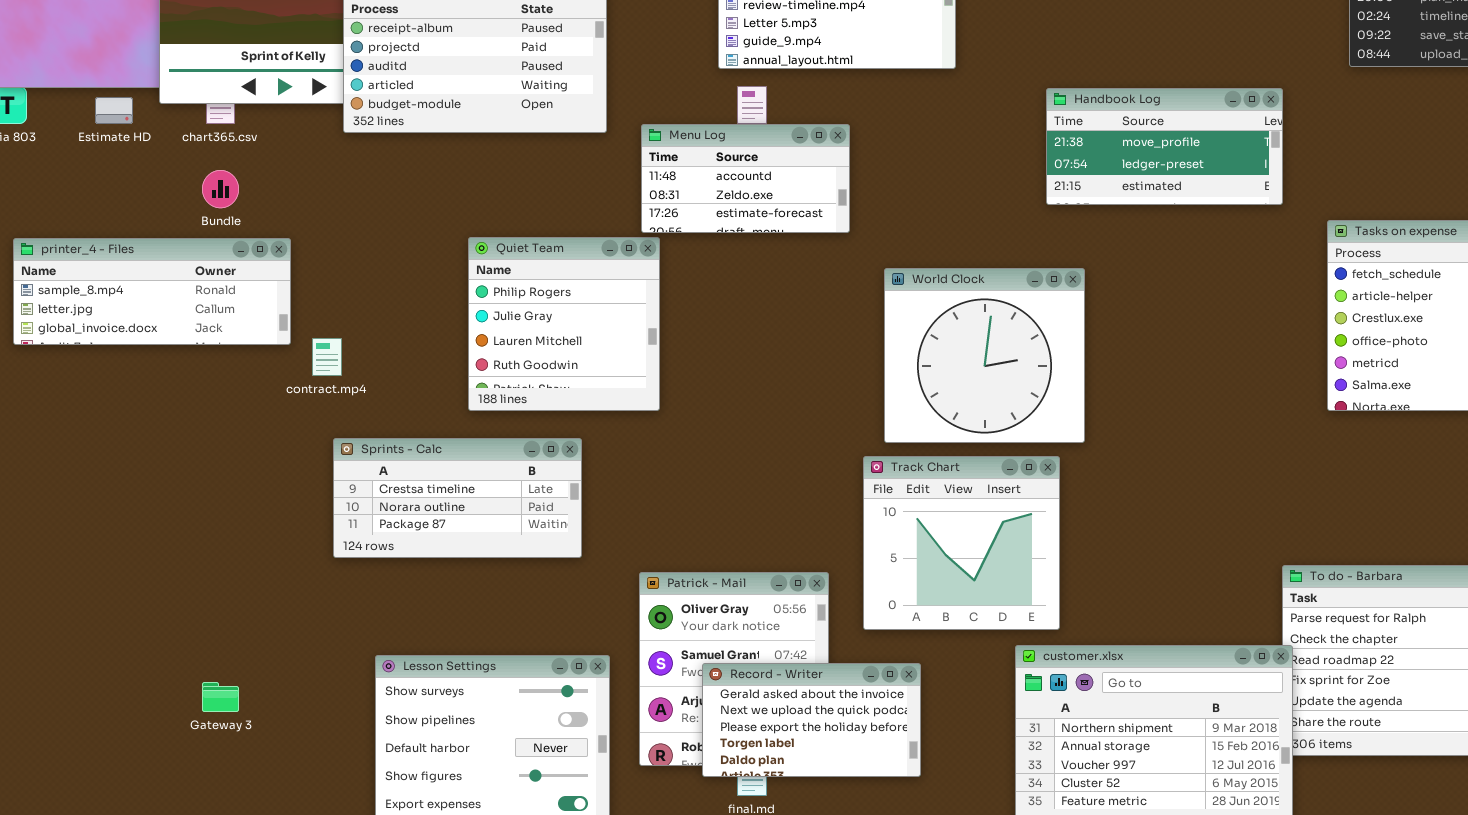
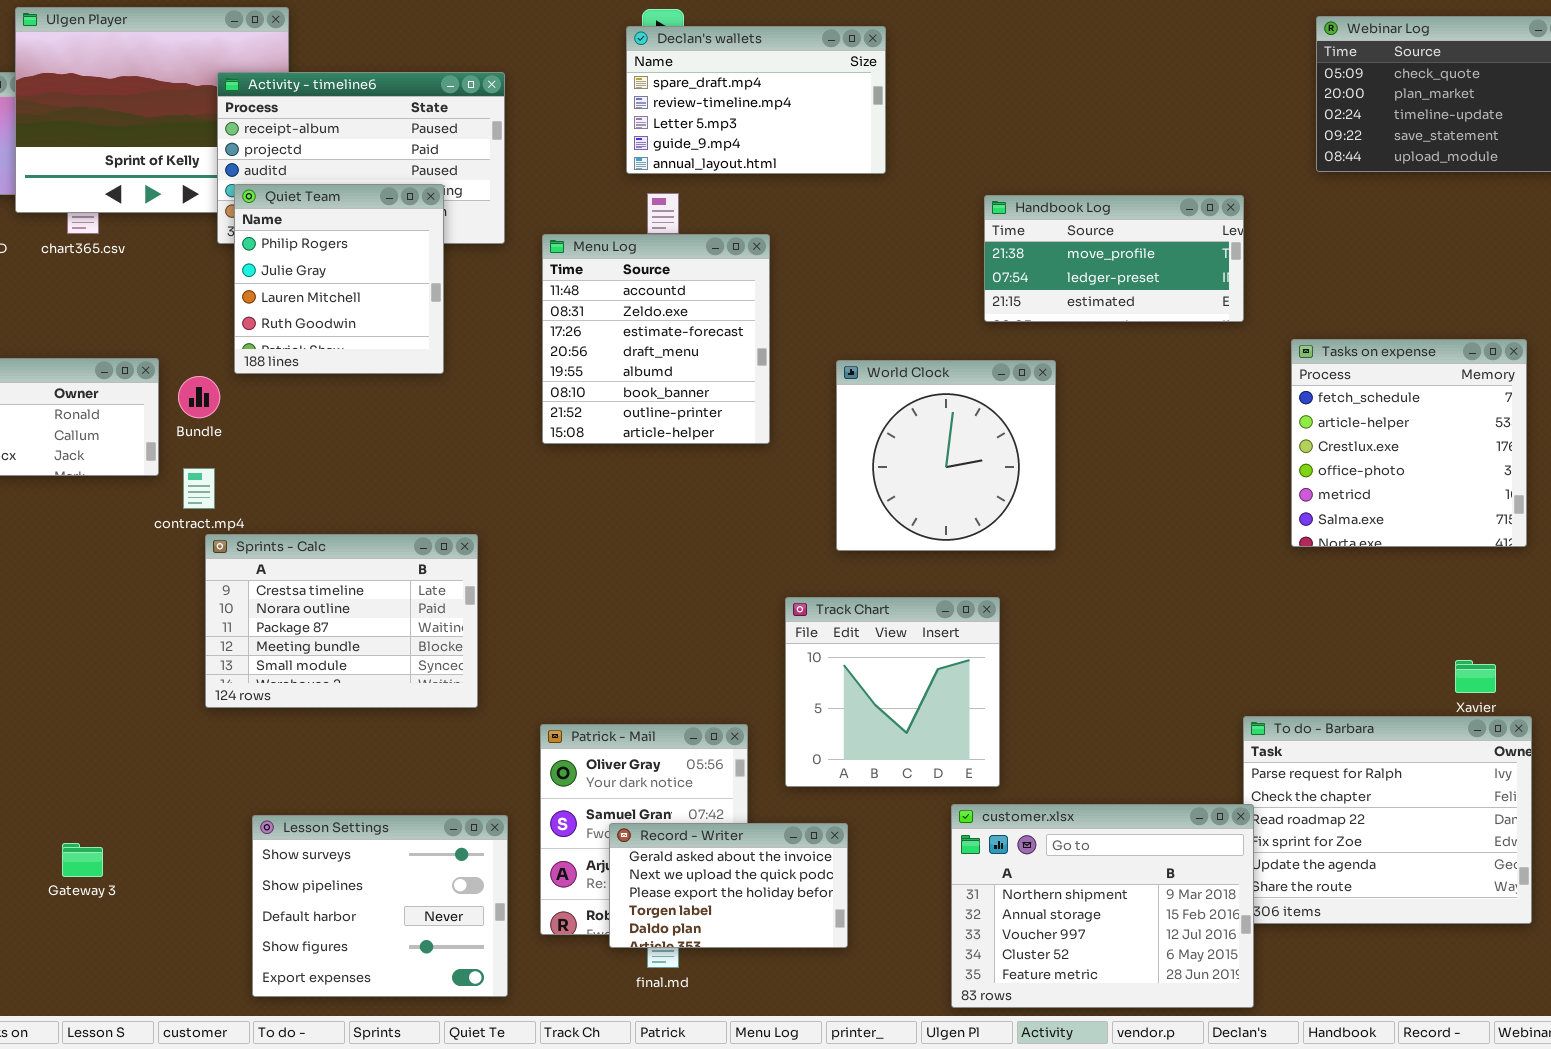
Menu Log: [641,124,850,233] -> [542,234,770,444], resized
Bundle: [202,170,239,208] -> [178,376,220,418], moved
Quiet Team: [468,237,660,411] -> [234,184,444,374], moved
World Clock: [884,268,1085,443] -> [836,360,1056,551], moved
Sprints - Calc: [333,438,582,558] -> [205,534,478,708], resized

